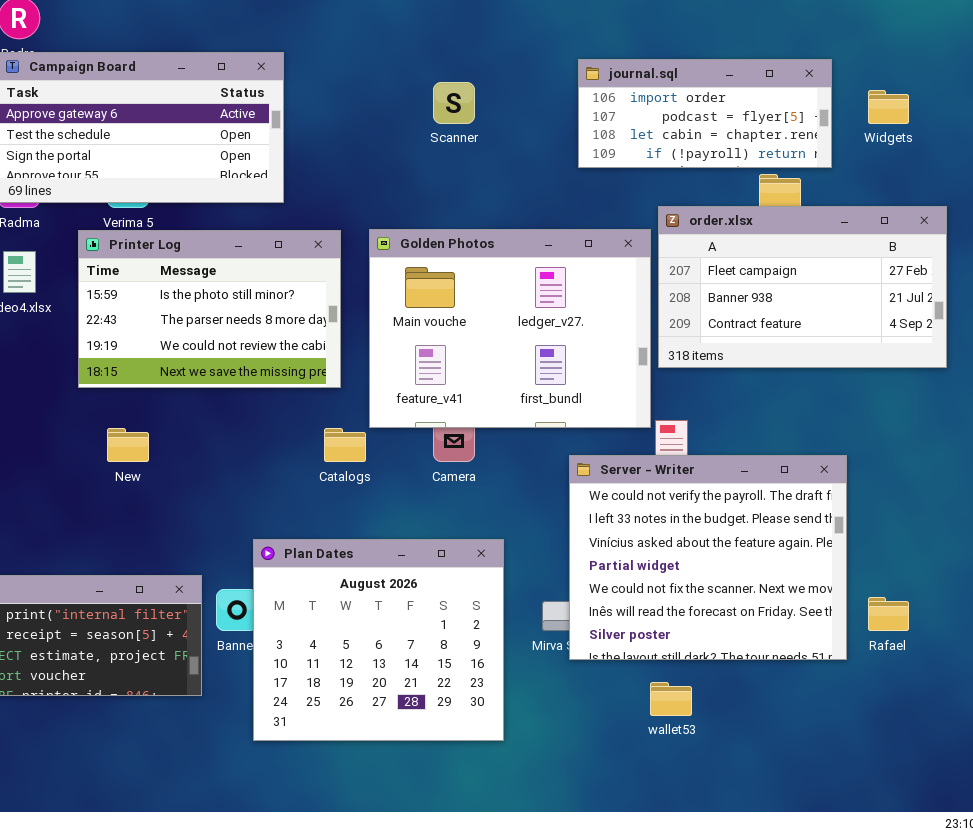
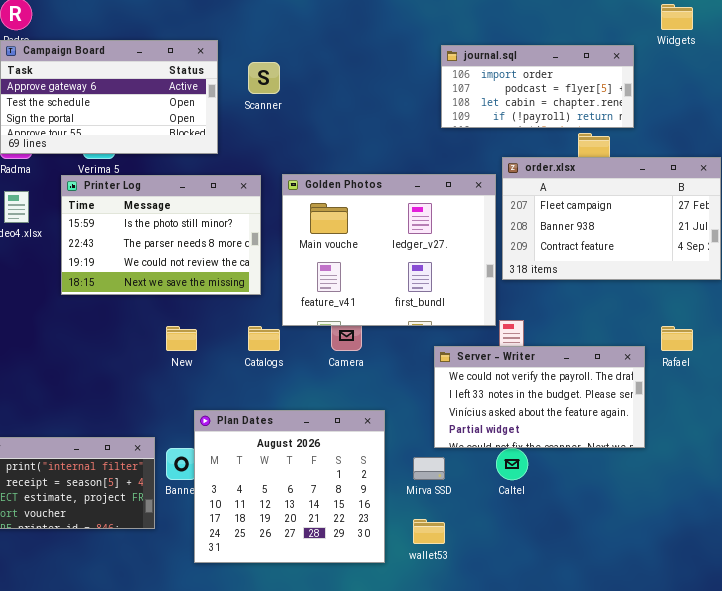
Scanner: [433,82,475,124] -> [248,62,280,94], moved
Widgets: [868,90,909,124] -> [661,4,693,30], moved
New: [107,428,149,462] -> [166,326,197,351], moved
Server - Writer: [569,455,847,660] -> [434,346,645,448], resized
Rafael: [868,597,909,631] -> [661,326,693,351], moved
wallet53: [650,682,692,716] -> [413,519,445,544], moved

